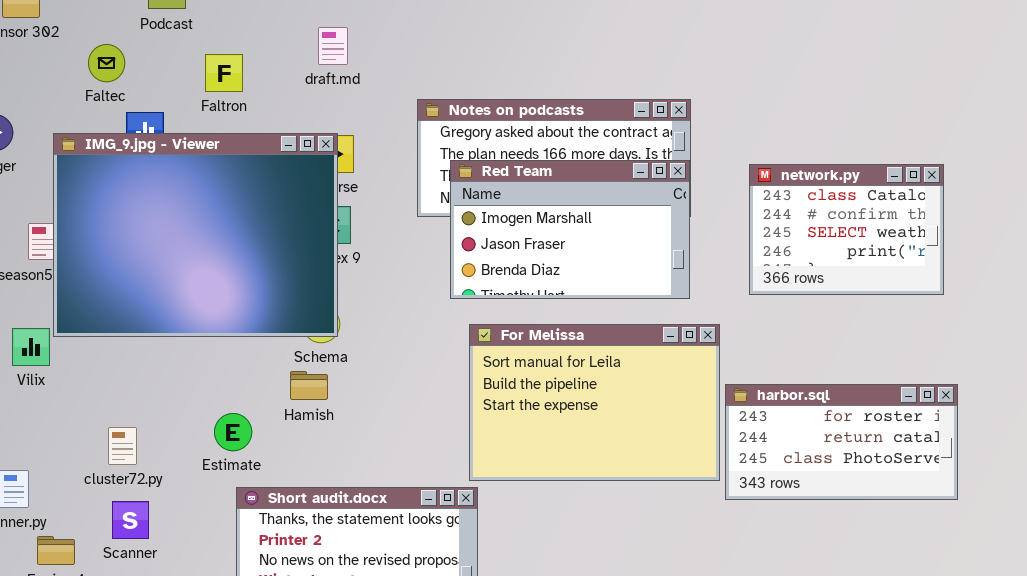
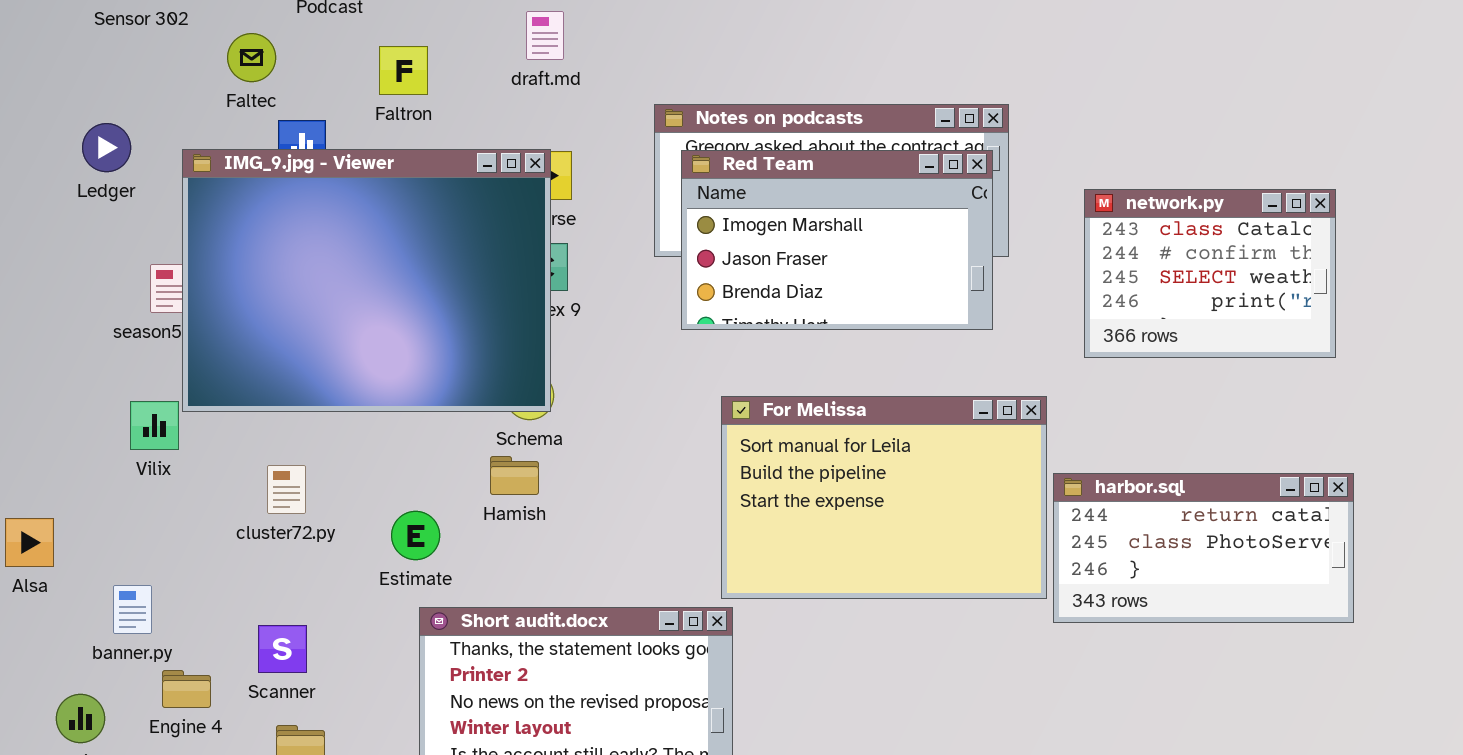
Red Team: [450,160,690,299] -> [681,150,993,330], moved
harbor.sql: [725,384,958,500] -> [1053,473,1354,623], scrolled down 1 row
cluster72.py: [108,427,137,465] -> [267,465,306,514], moved

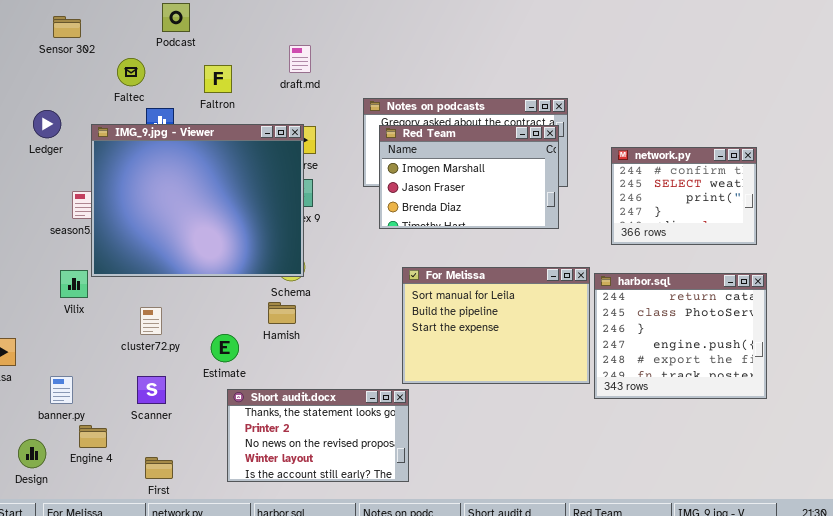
network.py: [1084,189,1336,358] -> [611,147,757,245], scrolled down 1 row
harbor.sql: [1053,473,1354,623] -> [594,273,767,399], resized
Scanner: [258,625,307,673] -> [137,376,166,404], moved

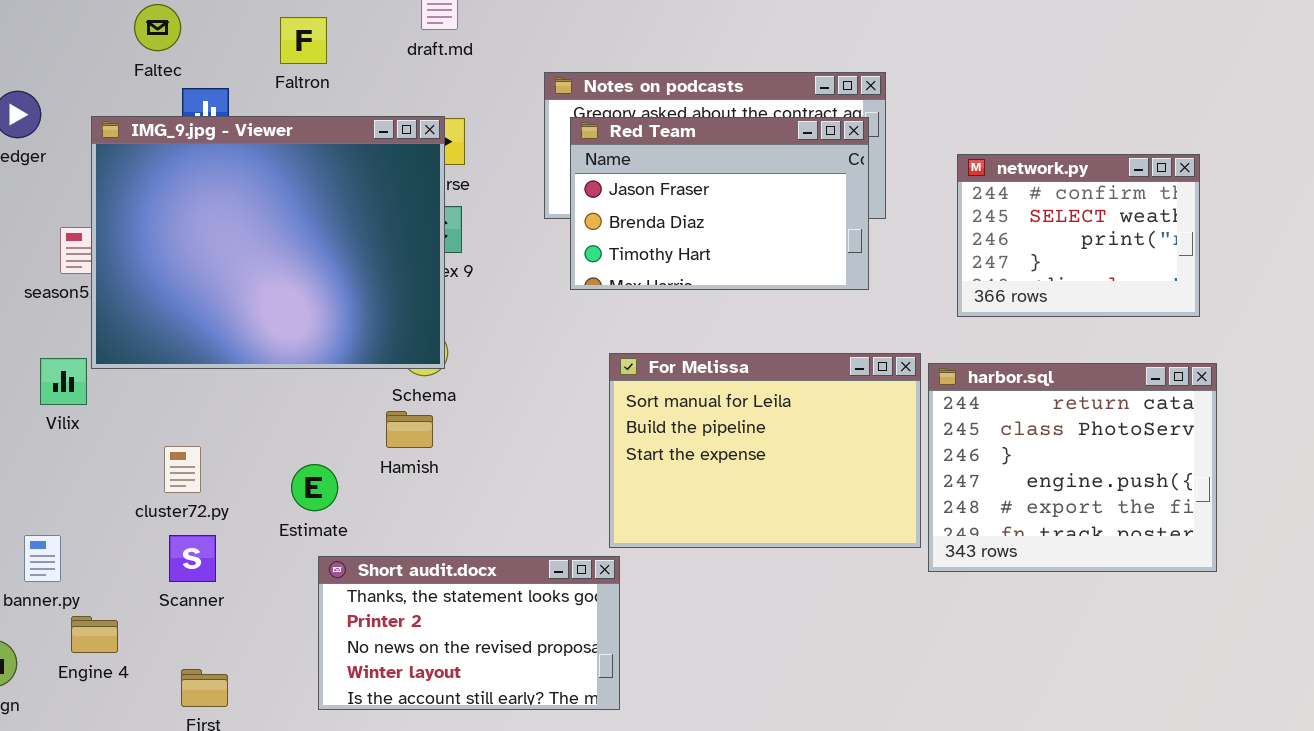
Red Team: [379,125,559,229] -> [570,117,869,290], scrolled down 1 row
cluster72.py: [140,307,162,335] -> [164,446,201,493], moved

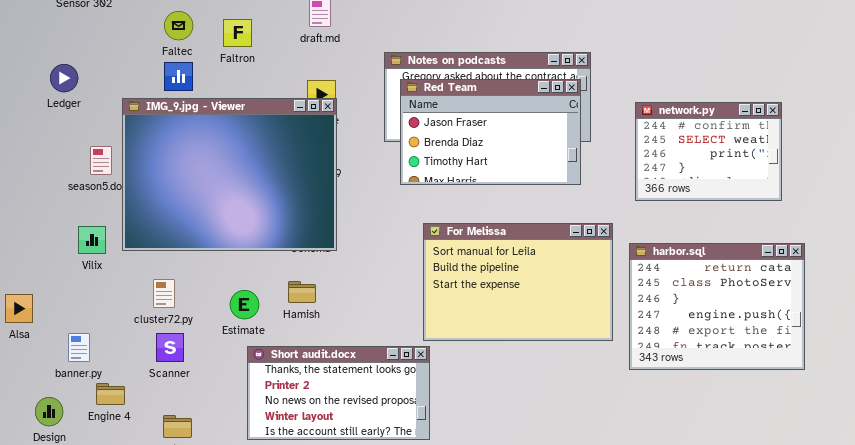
Faltec: [134,4,181,51] -> [164,11,193,40], moved
IMG_9.jpg - Viewer: [91,116,445,369] -> [122,98,337,251], moved
harbor.sql: [928,363,1217,572] -> [629,243,805,370], moved
Hamish: [386,411,433,448] -> [288,281,316,303], moved

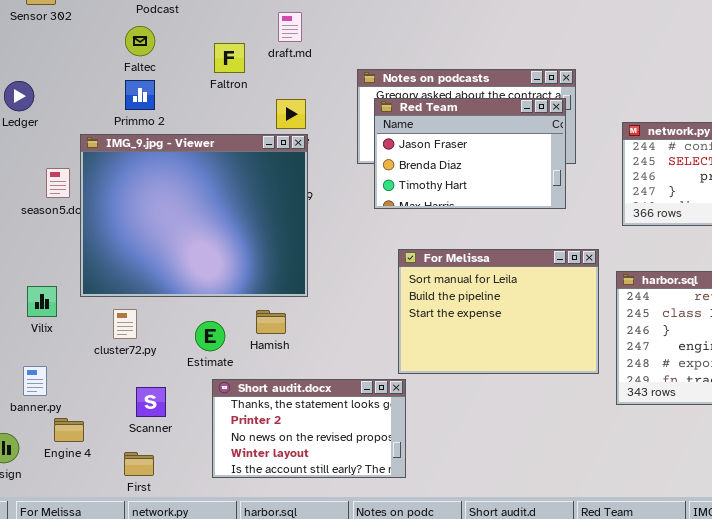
Faltron: [223,19,252,47] -> [214,43,245,73], moved
IMG_9.jpg - Viewer: [122,98,337,251] -> [80,134,308,297], moved
Vilix: [78,226,106,254] -> [27,286,57,317], moved
Scanner: [156,333,184,362] -> [136,387,166,417], moved

